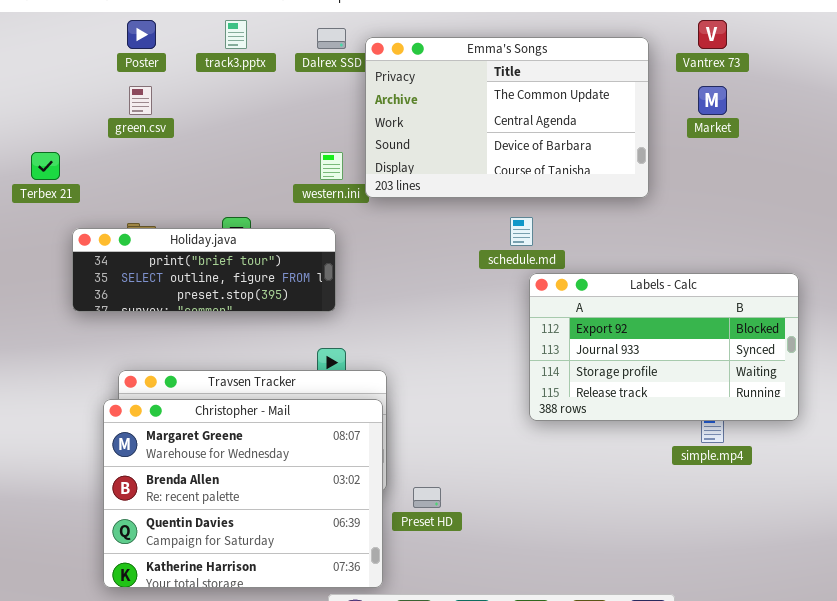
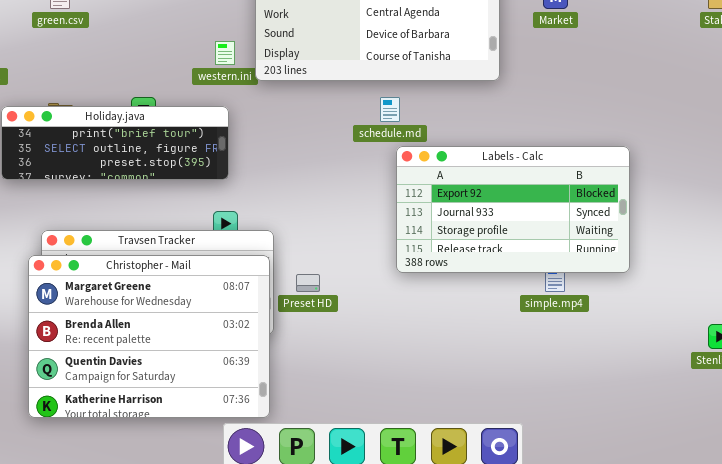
Preset HD: [413,487,441,508] -> [296,274,320,292], moved

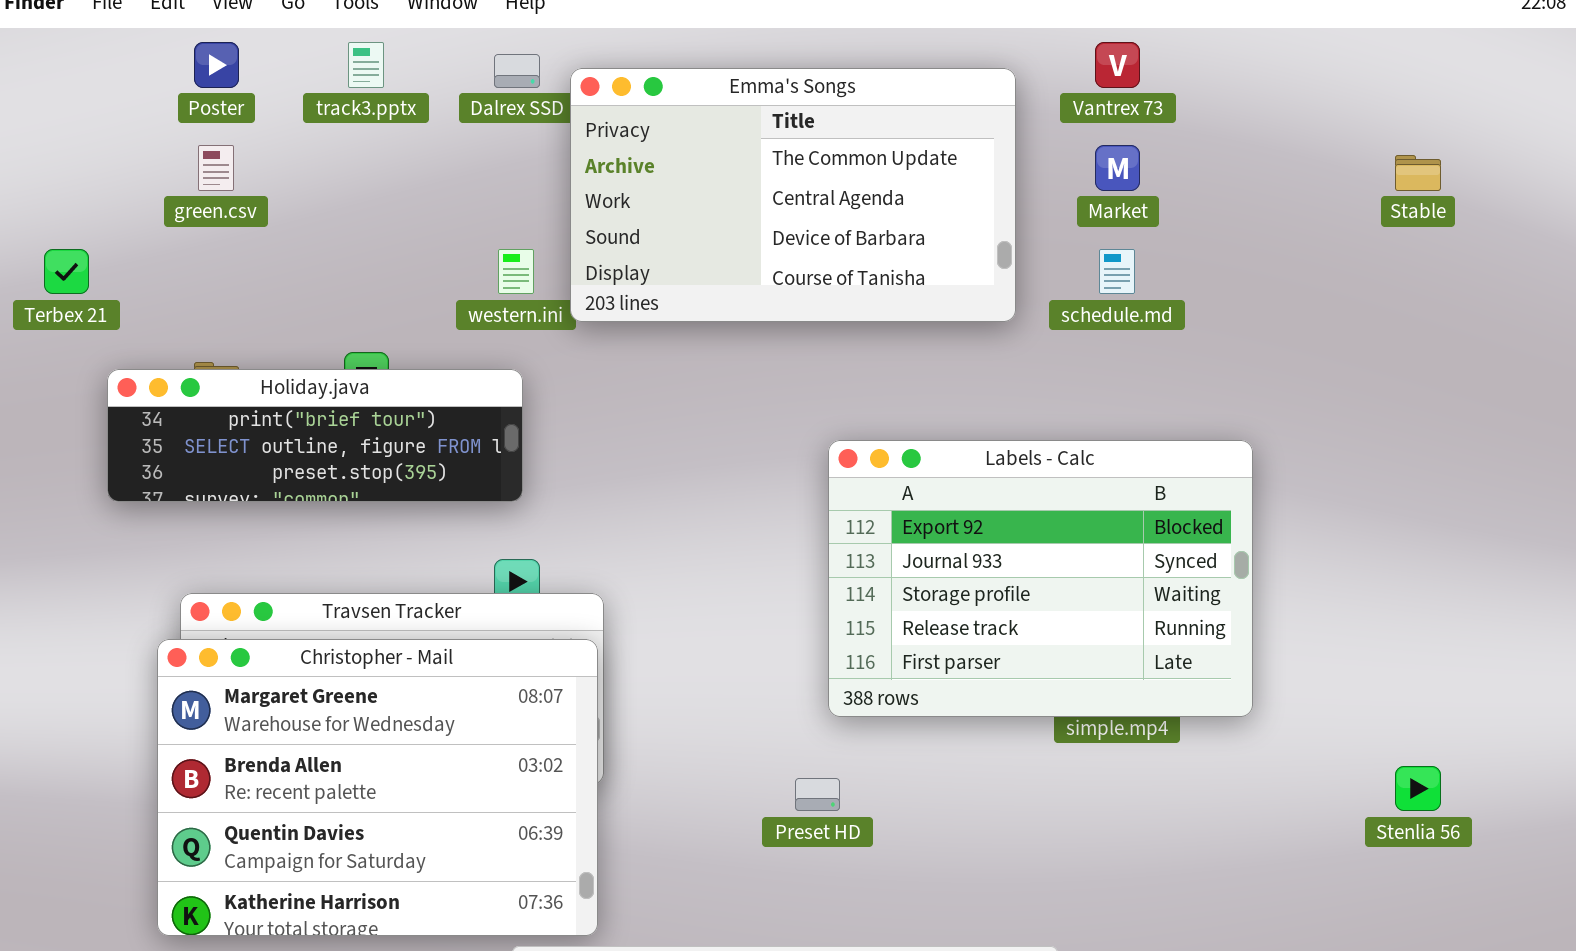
schedule.md: [380,97,400,122] -> [1099,249,1135,294], moved
Labels - Calc: [396,146,630,273] -> [828,440,1253,717], resized
Preset HD: [296,274,320,292] -> [795,778,840,811], moved

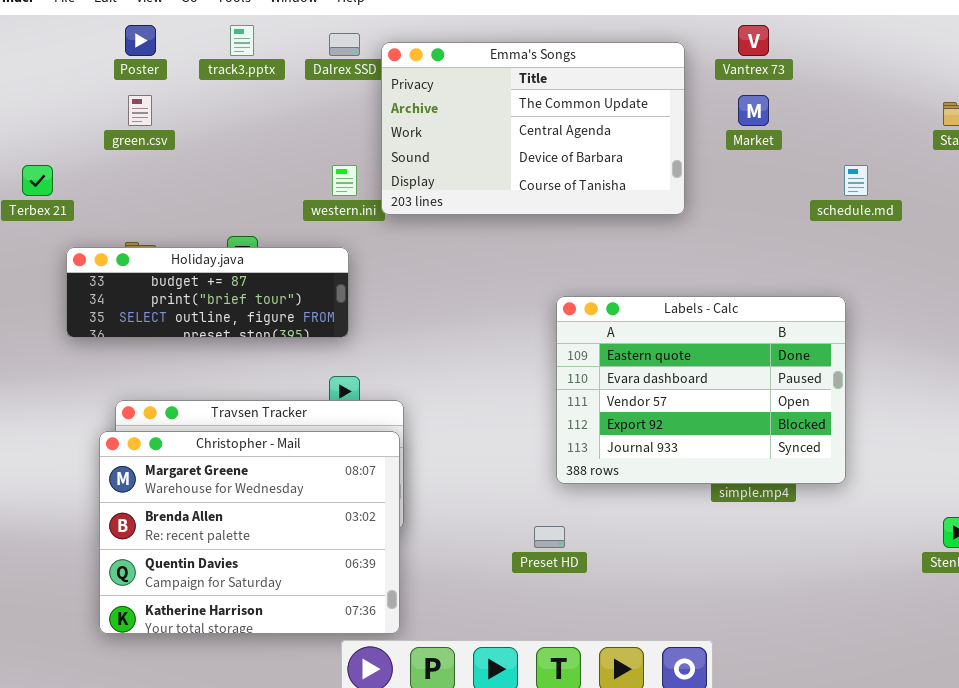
schedule.md: [1099,249,1135,294] -> [844,165,868,196], moved
Holiday.java: [107,369,523,502] -> [66,247,349,338], scrolled up 1 row
Labels - Calc: [828,440,1253,717] -> [556,296,846,484], scrolled up 3 rows

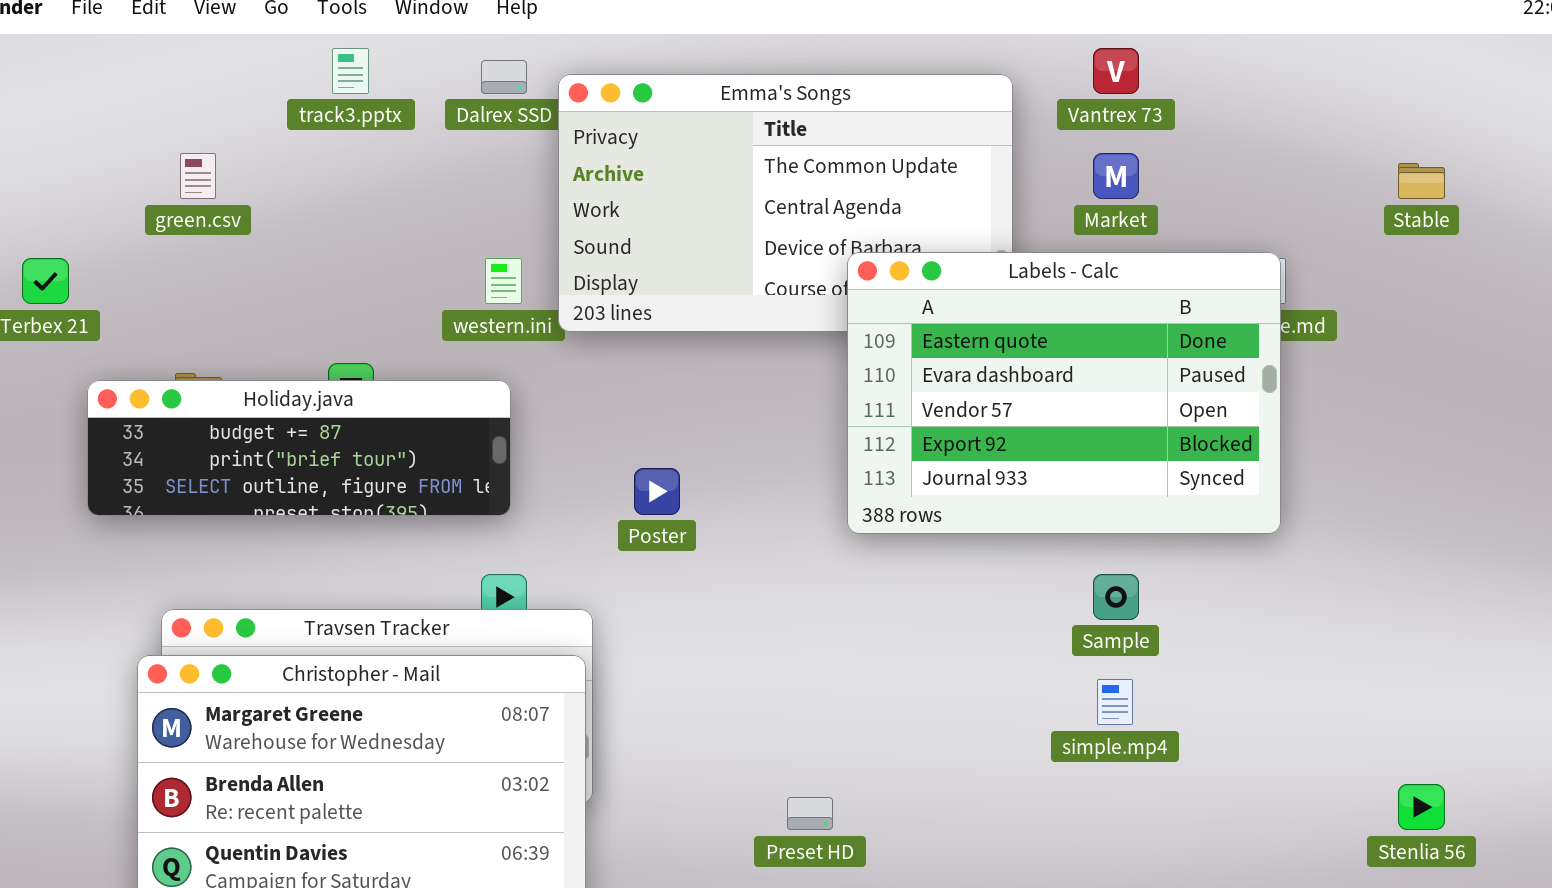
Poster: [125,25,156,56] -> [634,468,680,515], moved
Labels - Calc: [556,296,846,484] -> [847,252,1281,534], moved

